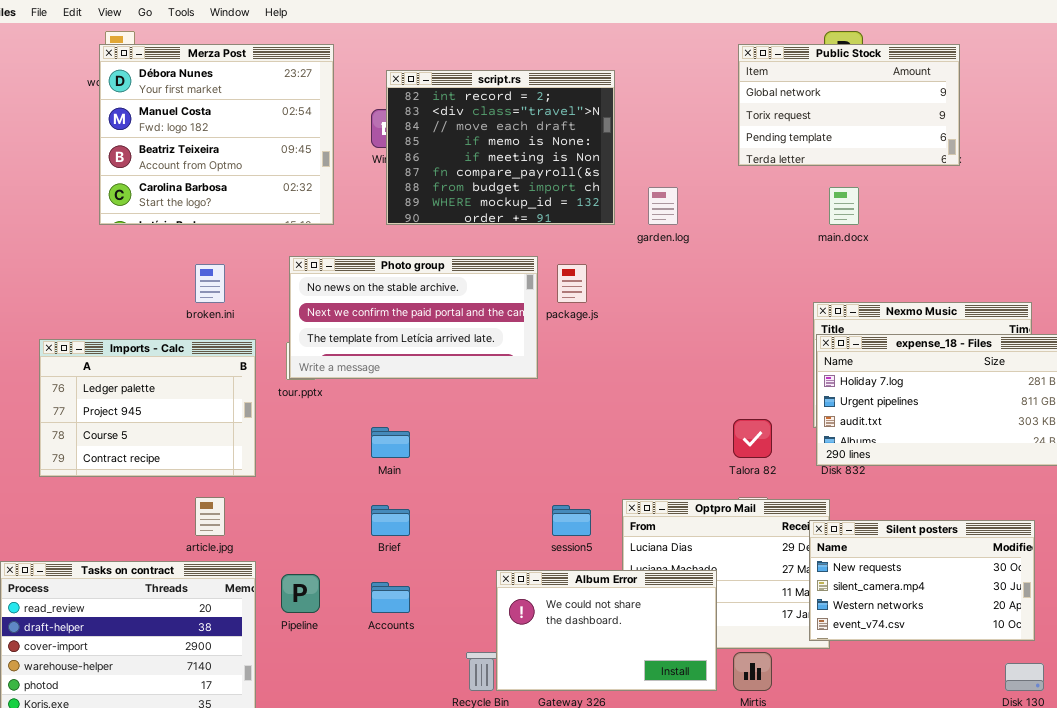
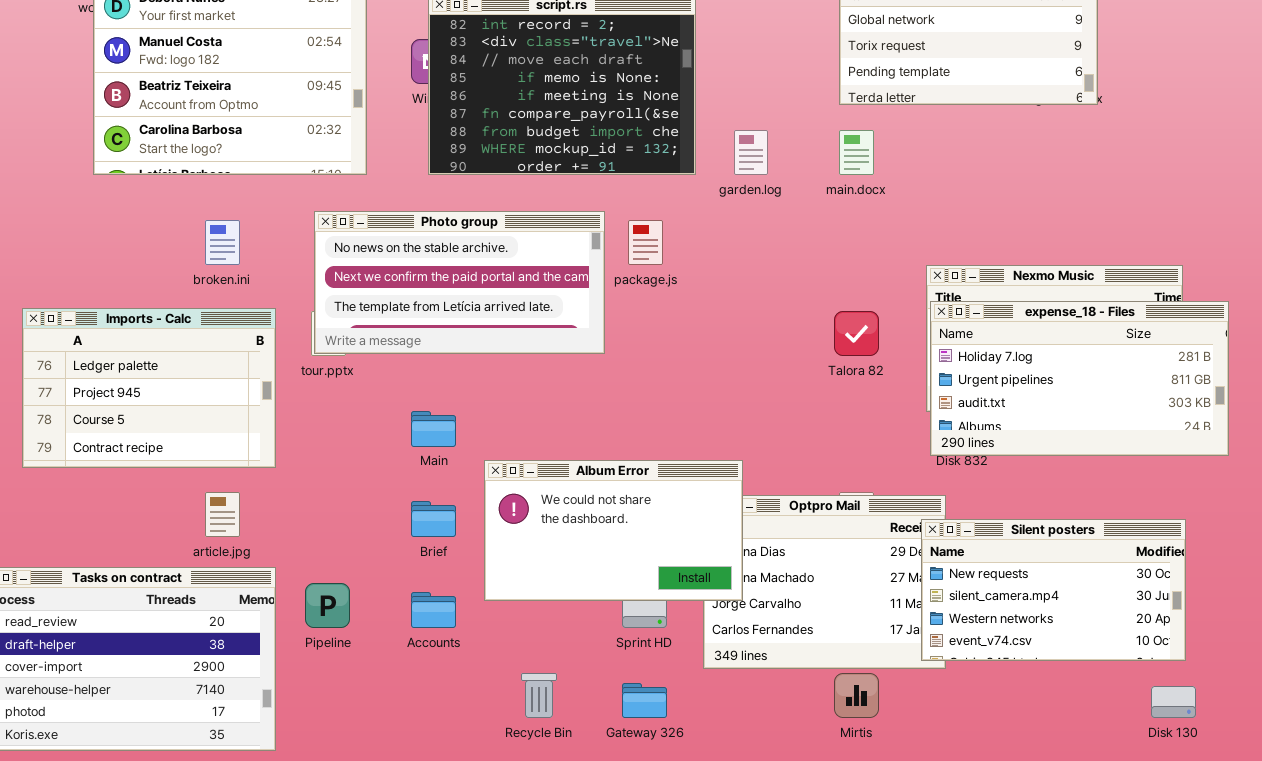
main.docx: [829,187,859,225] -> [839,130,874,175], moved
Talora 82: [733,419,772,458] -> [834,311,879,356], moved
Album Error: [496,570,717,691] -> [484,460,743,601], moved

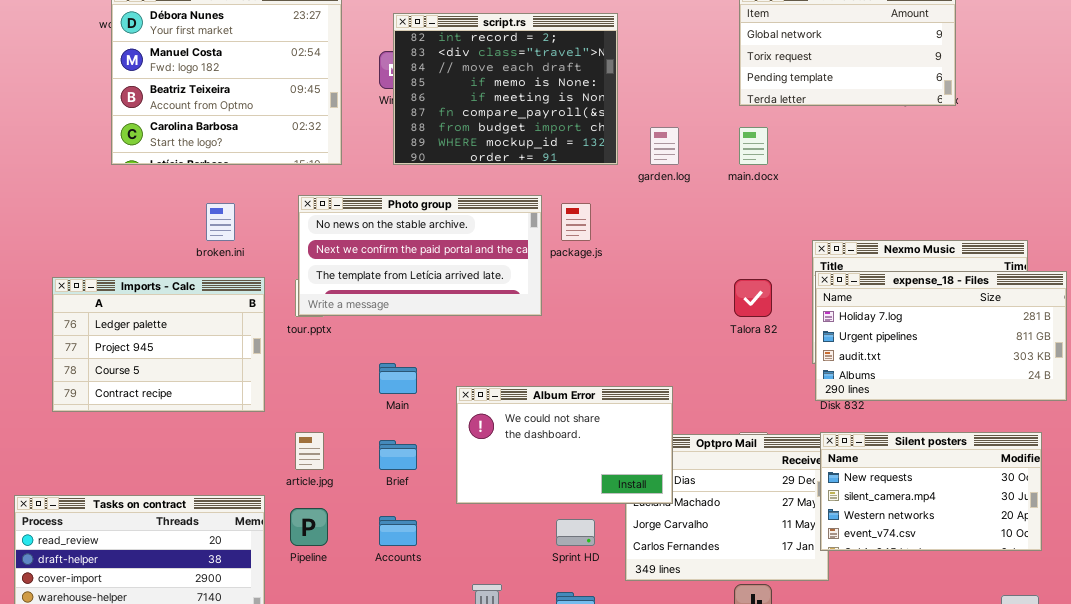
Album Error: [484,460,743,601] -> [456,386,673,504], moved
article.jpg: [205,492,240,537] -> [295,432,324,470], moved
Silent posters: [921,519,1186,661] -> [820,432,1042,551], moved

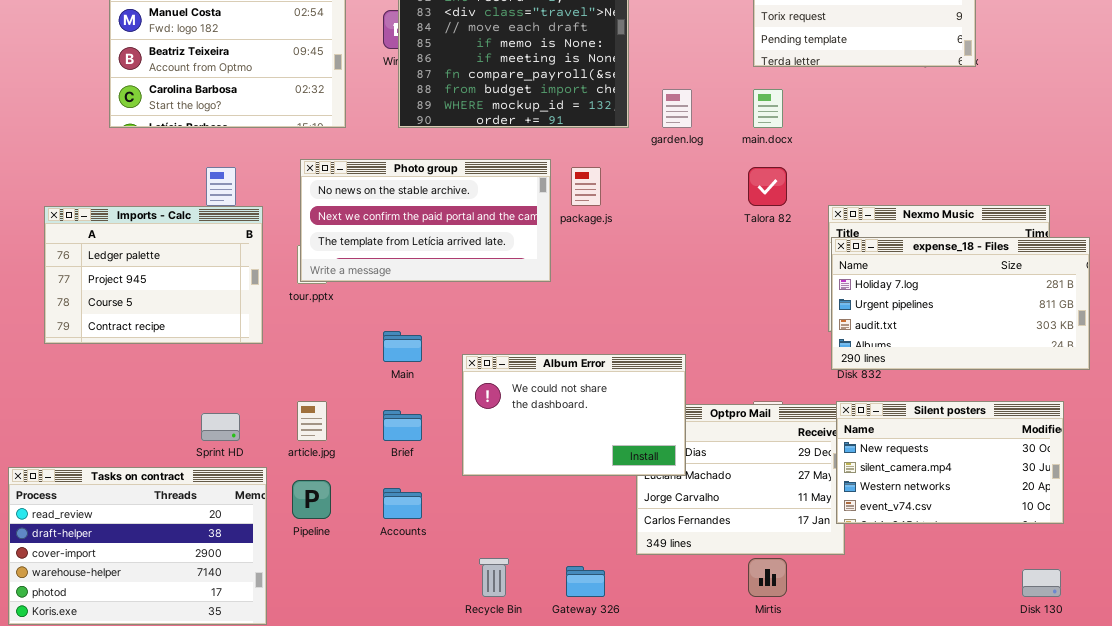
Imports - Calc: [52,277,265,412] -> [44,206,263,344], moved
Talora 82: [734,279,772,317] -> [748,167,787,206], moved
Sprint HD: [556,519,595,546] -> [201,413,240,441], moved

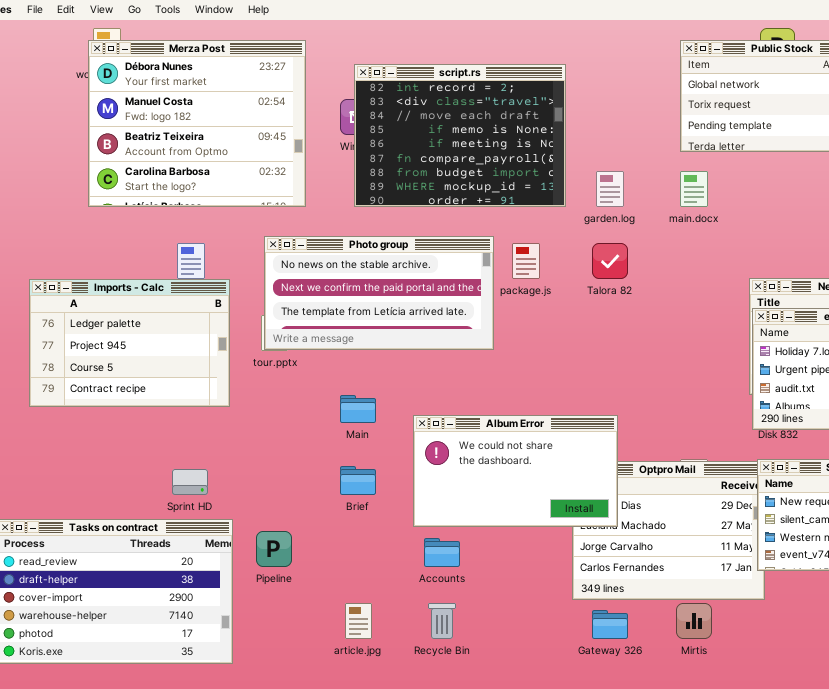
Talora 82: [748,167,787,206] -> [592,243,628,279], moved
article.jpg: [297,401,327,441] -> [345,603,372,639], moved
Accounts: [383,488,422,519] -> [424,538,460,567], moved
Gateway 326: [566,566,605,597] -> [592,610,628,639], moved

